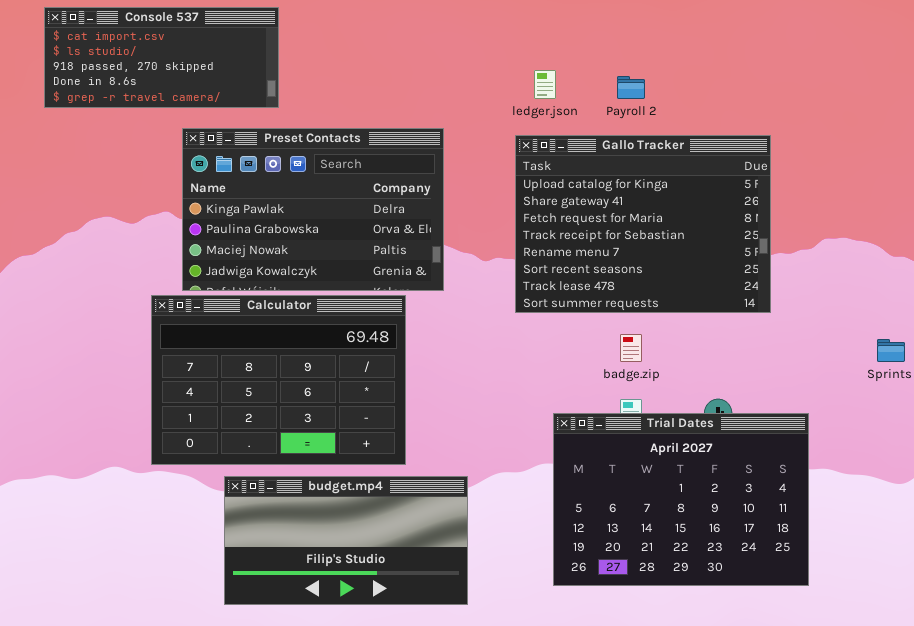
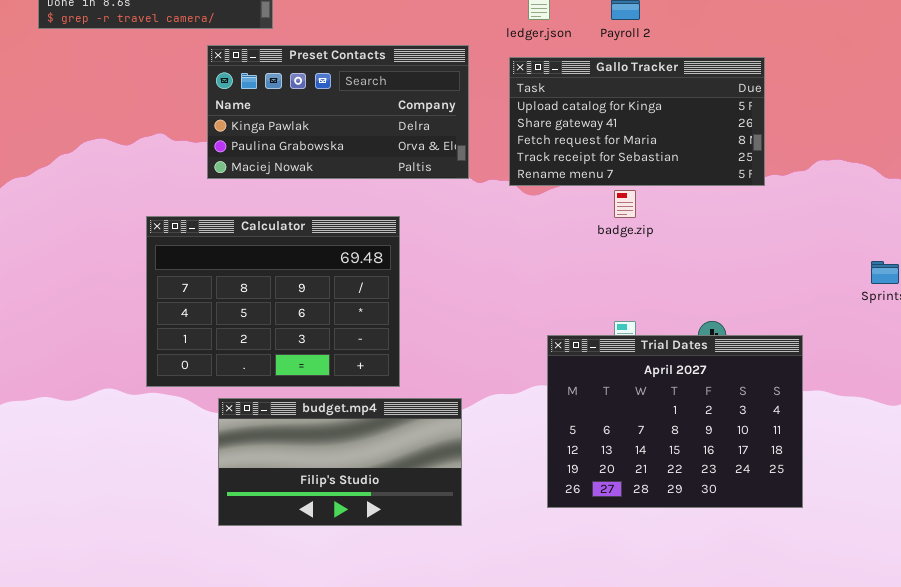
Preset Contacts: [182,128,444,291] -> [207,45,469,179], moved, resized
Gallo Tracker: [515,135,771,313] -> [509,57,765,186], resized
badge.zip: [620,334,642,362] -> [614,190,636,218], moved

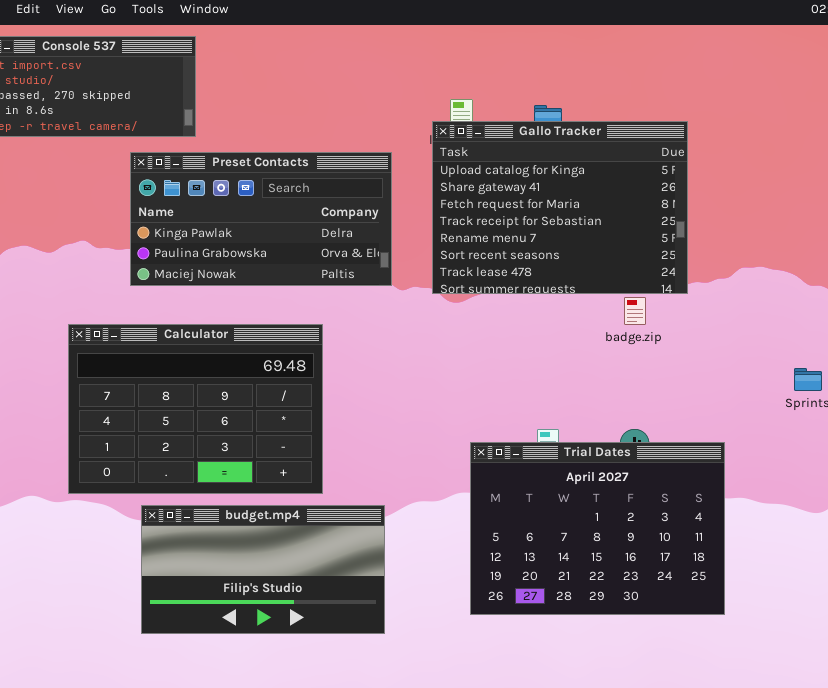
Gallo Tracker: [509,57,765,186] -> [432,121,688,294], resized
badge.zip: [614,190,636,218] -> [624,297,646,325], moved

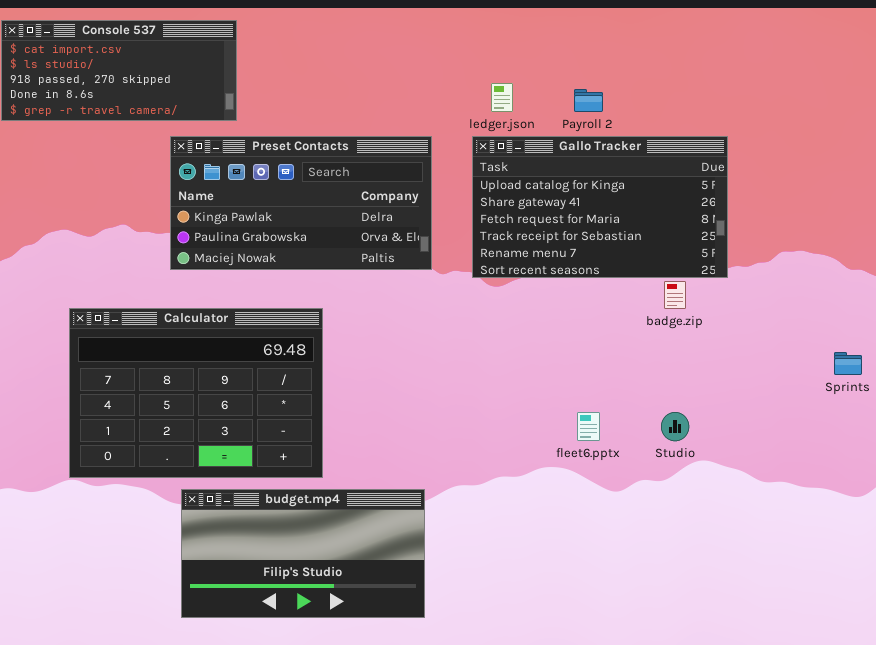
Gallo Tracker: [432,121,688,294] -> [472,136,728,278], resized
Calculator: [68,324,323,494] -> [69,308,323,478], moved
Trial Dates: [470,442,725,615] -> none, closed

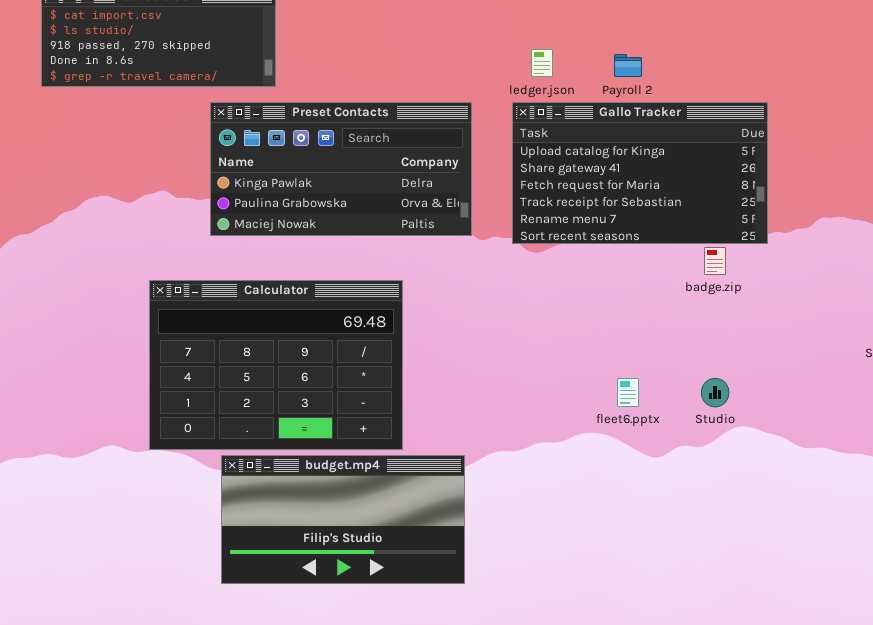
Calculator: [69,308,323,478] -> [149,280,403,450], moved

